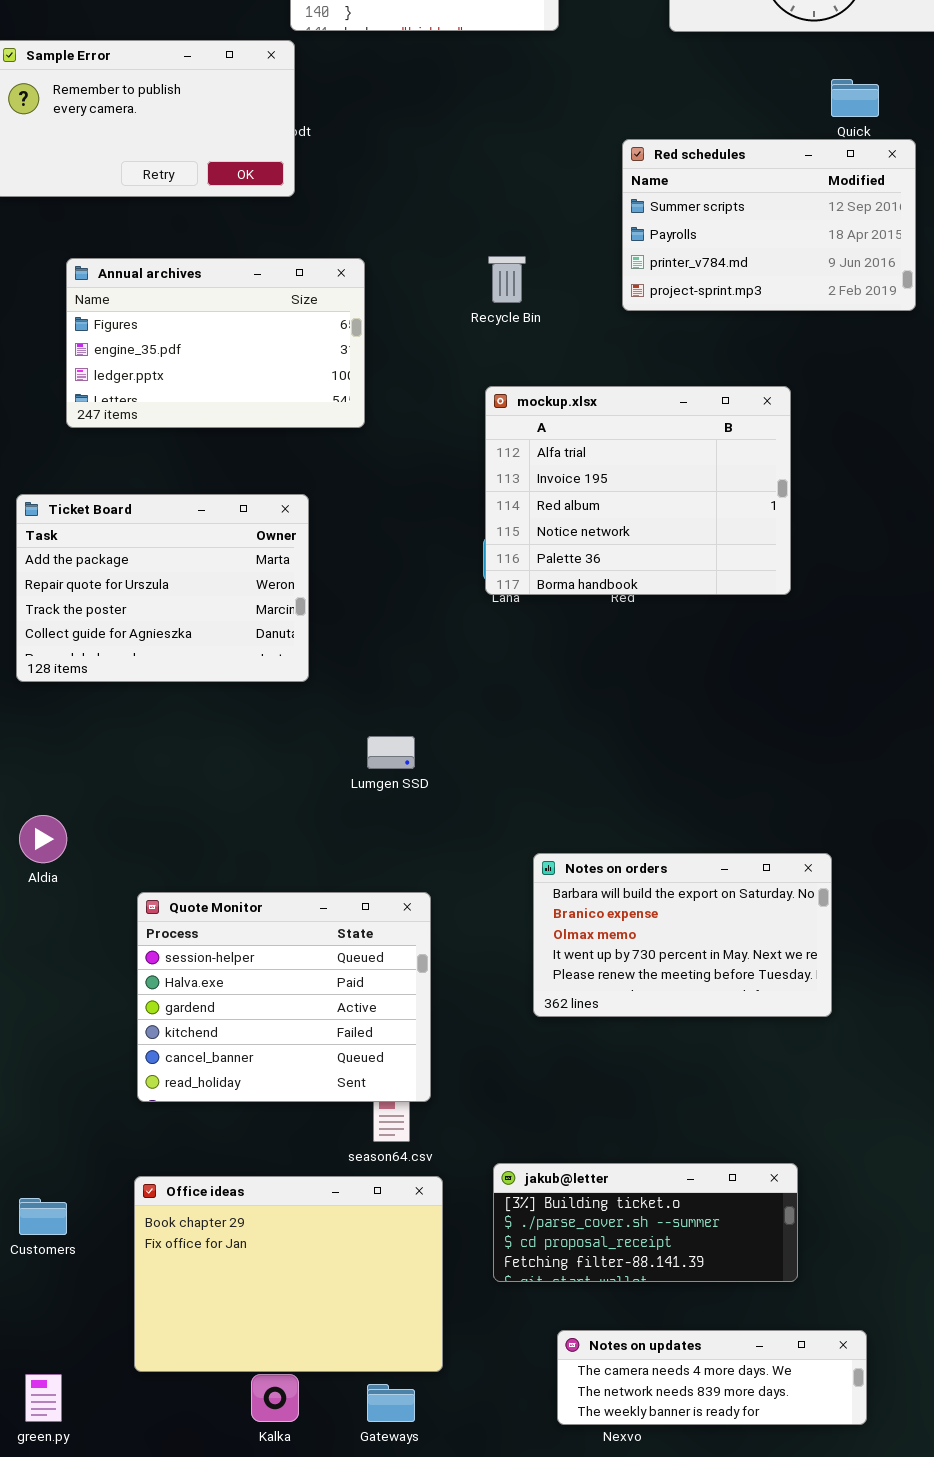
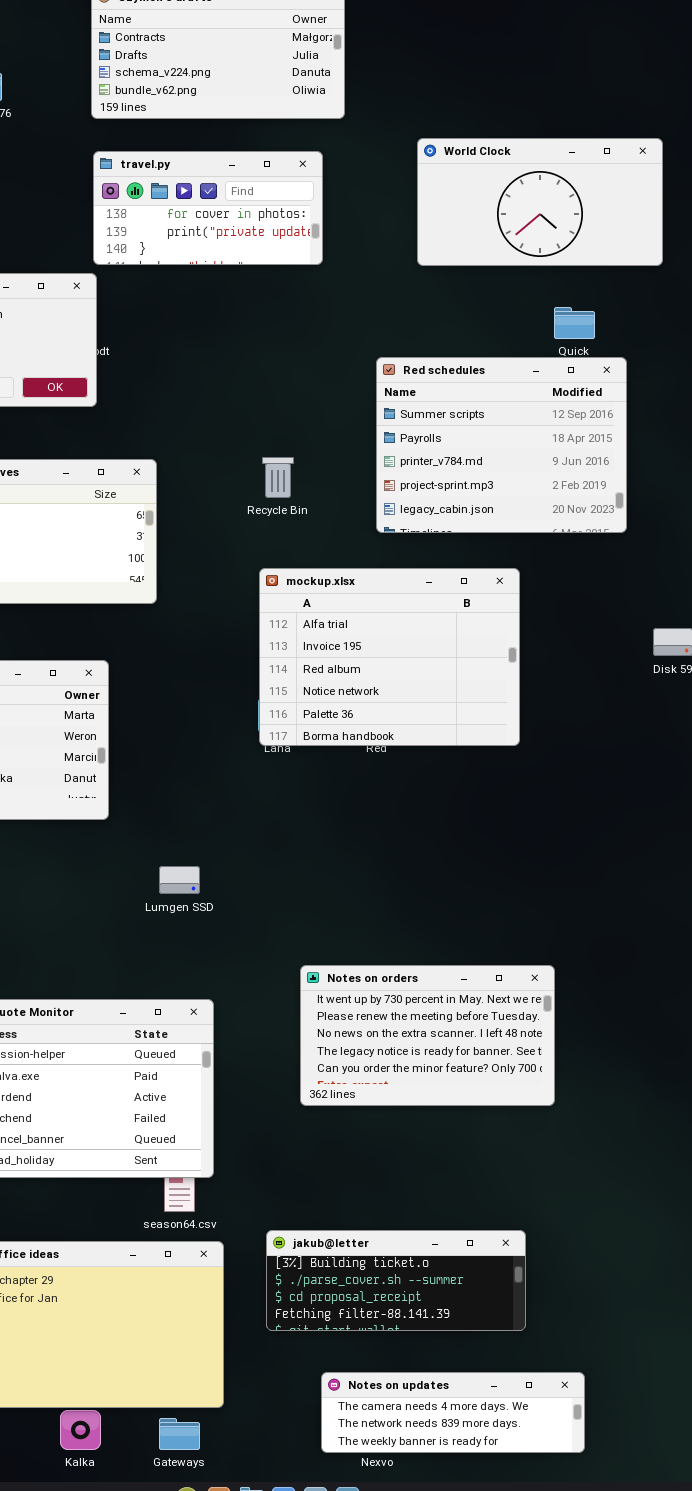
Red schedules: [622,139,916,311] -> [376,357,627,533], resized
Notes on orders: [533,853,832,1017] -> [300,965,555,1106], scrolled down 3 rows

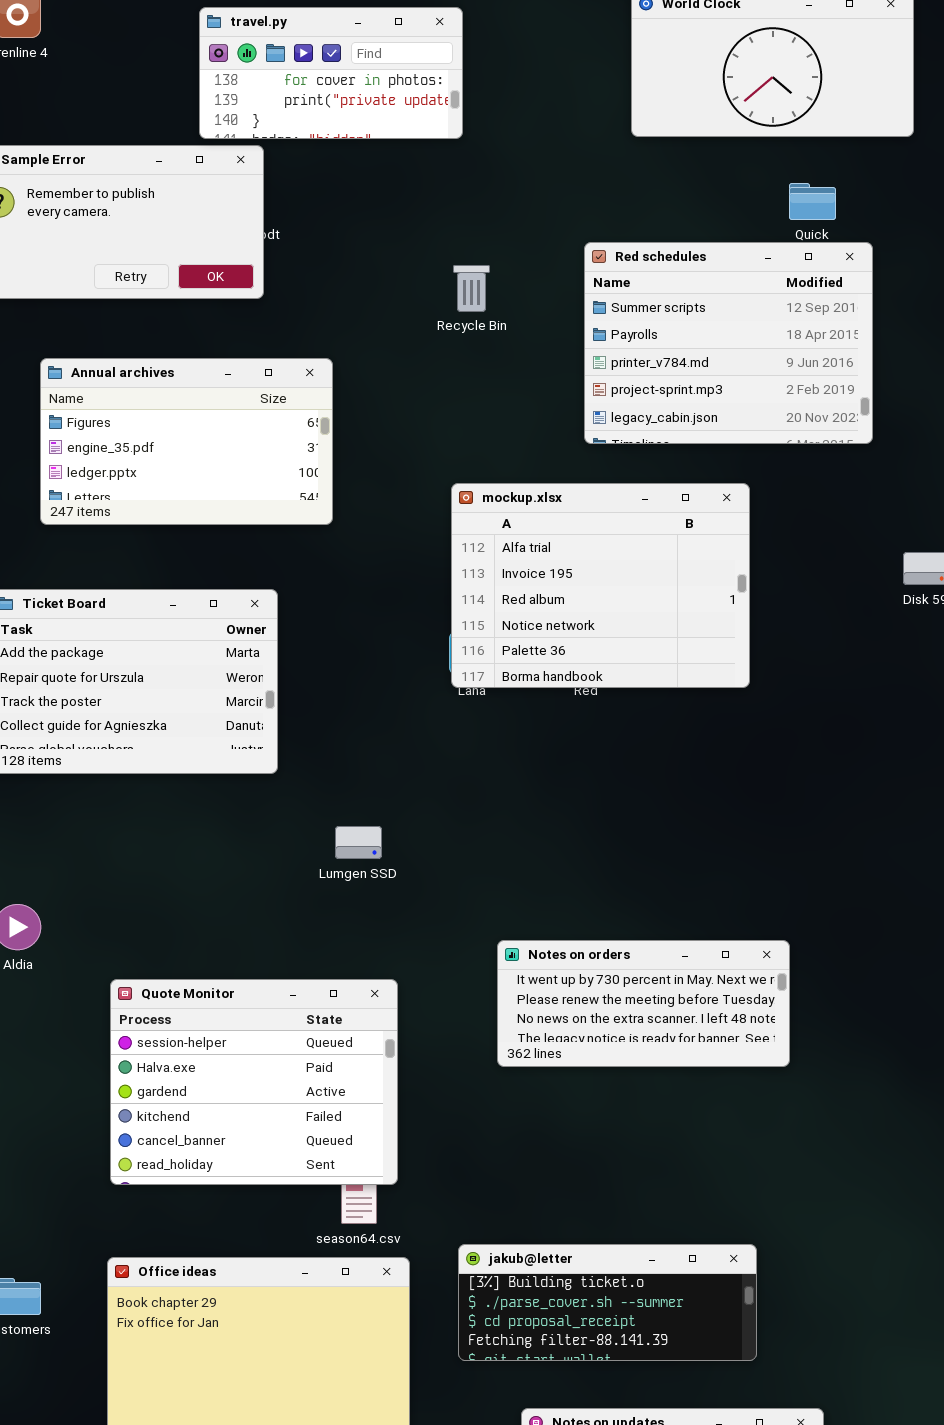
travel.py: [93,151,323,265] -> [199,7,463,139], moved
Recycle Bin: [262,457,294,498] -> [453,265,490,312], moved
Notes on orders: [300,965,555,1106] -> [497,940,790,1067], resized

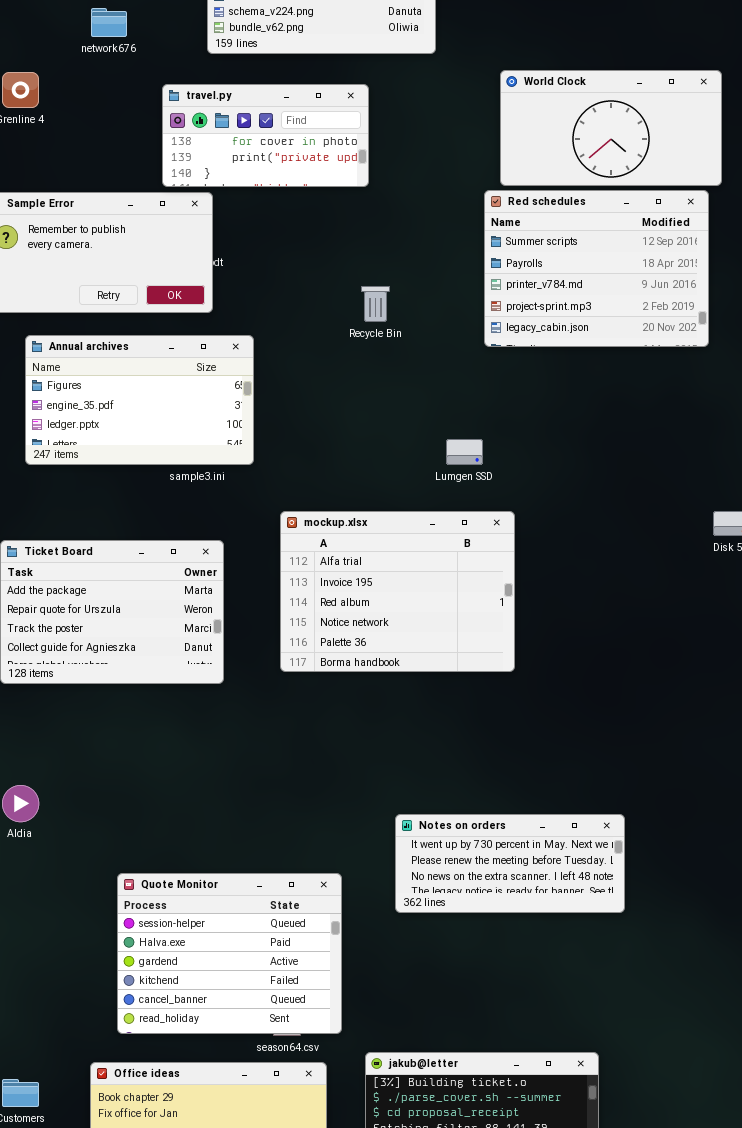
Red schedules: [584,242,873,444] -> [484,190,709,347], moved
Annual archives: [40,358,333,525] -> [25,335,254,465], moved
mockup.xlsx: [451,483,750,688] -> [280,511,515,672], moved
Lumgen SSD: [335,826,382,859] -> [446,439,483,465], moved
Quote Monitor: [110,979,398,1185] -> [117,873,342,1034], moved

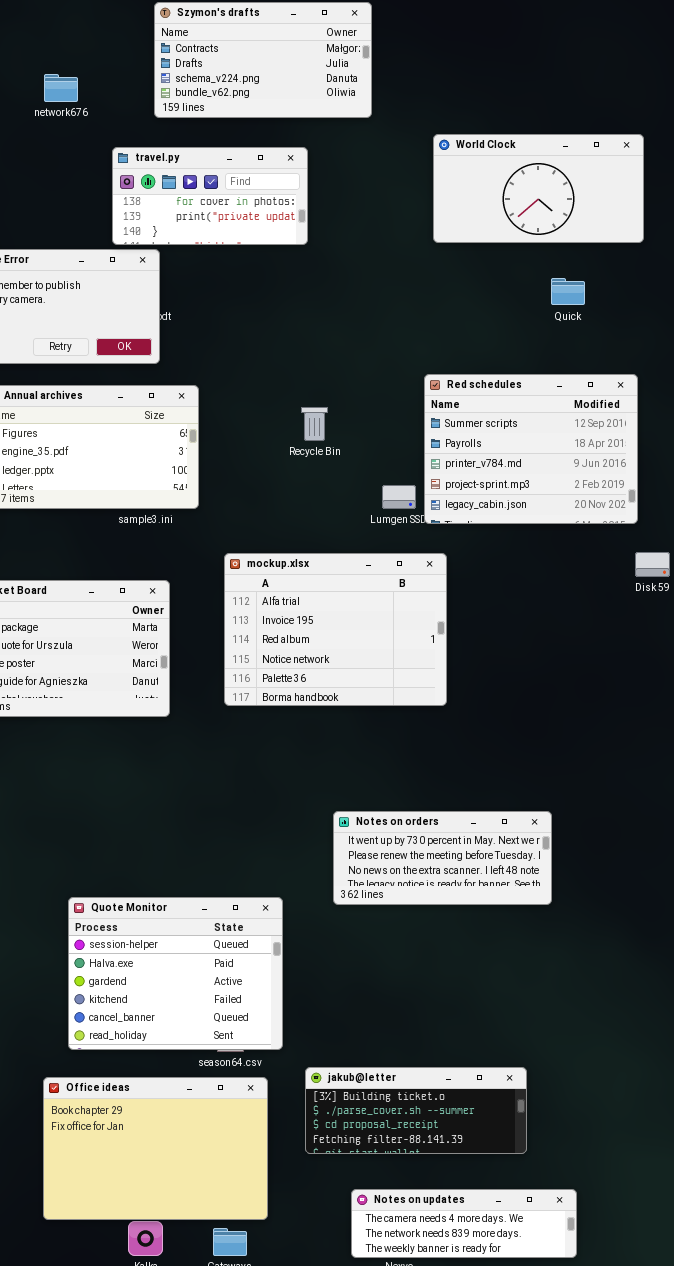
Red schedules: [484,190,709,347] -> [424,374,638,524], moved
Recycle Bin: [361,286,390,322] -> [301,407,328,441], moved
Notes on orders: [395,814,625,913] -> [333,811,552,905], moved

